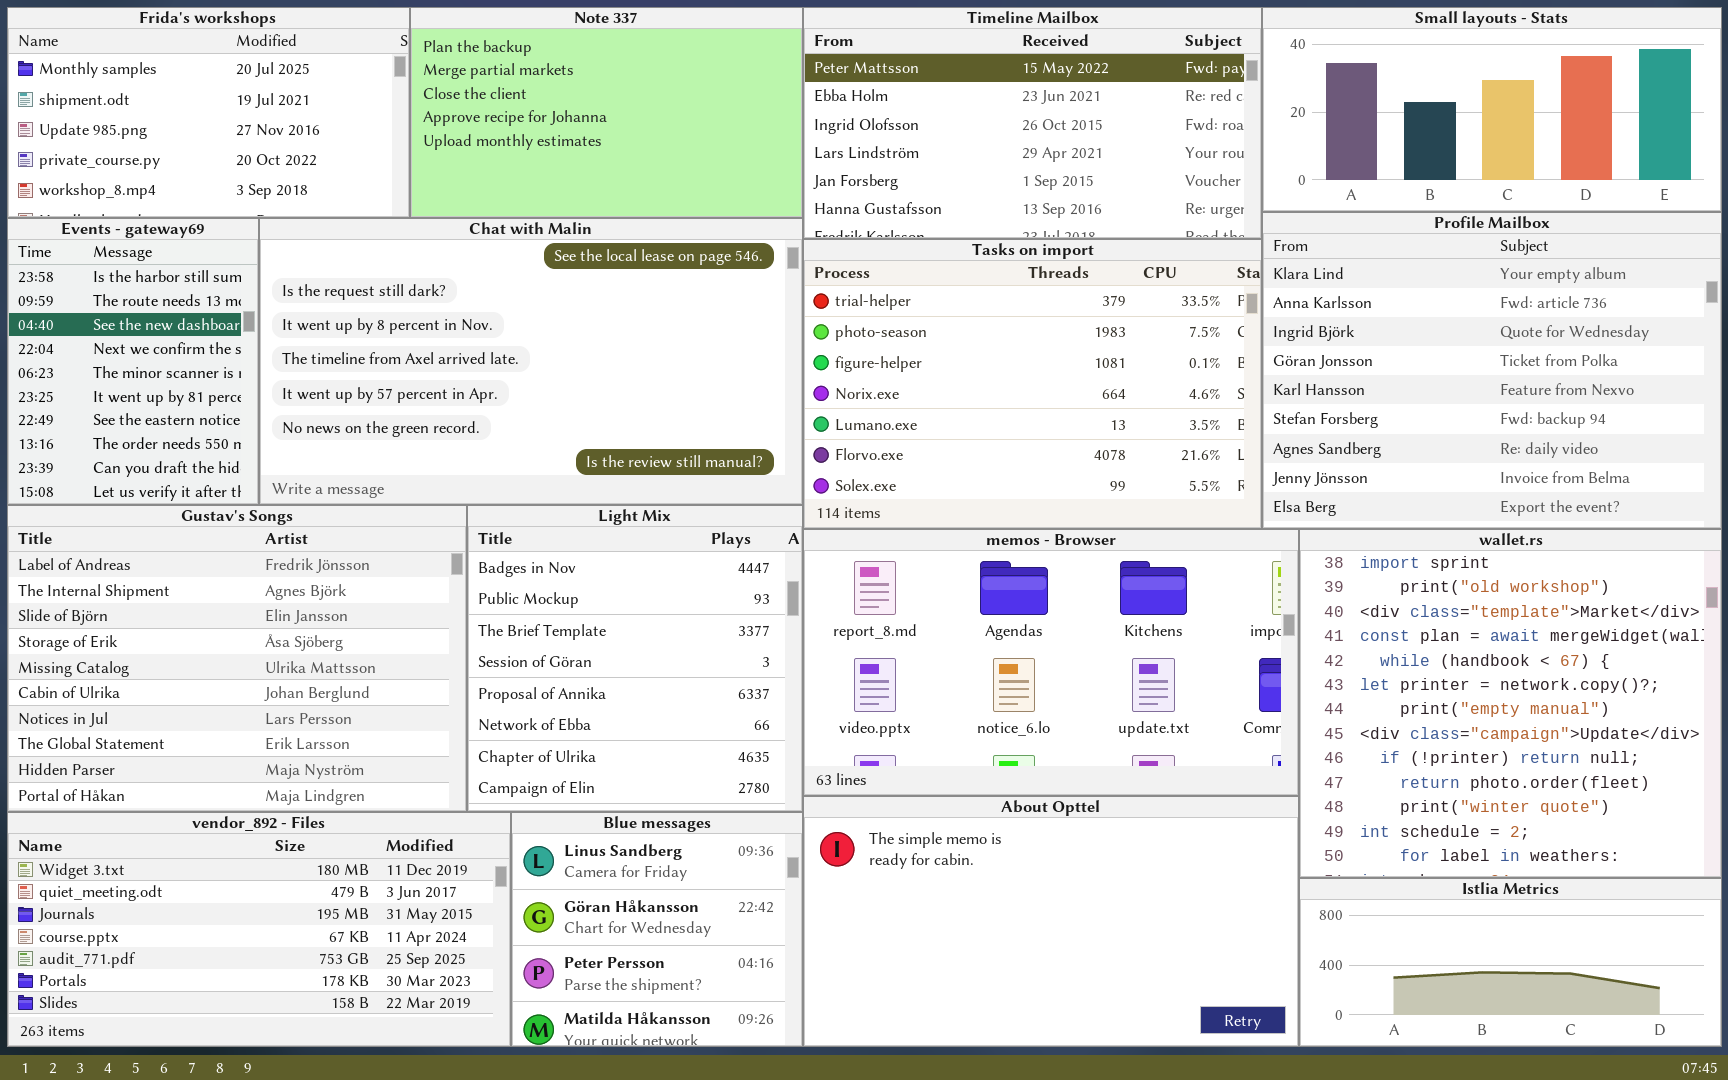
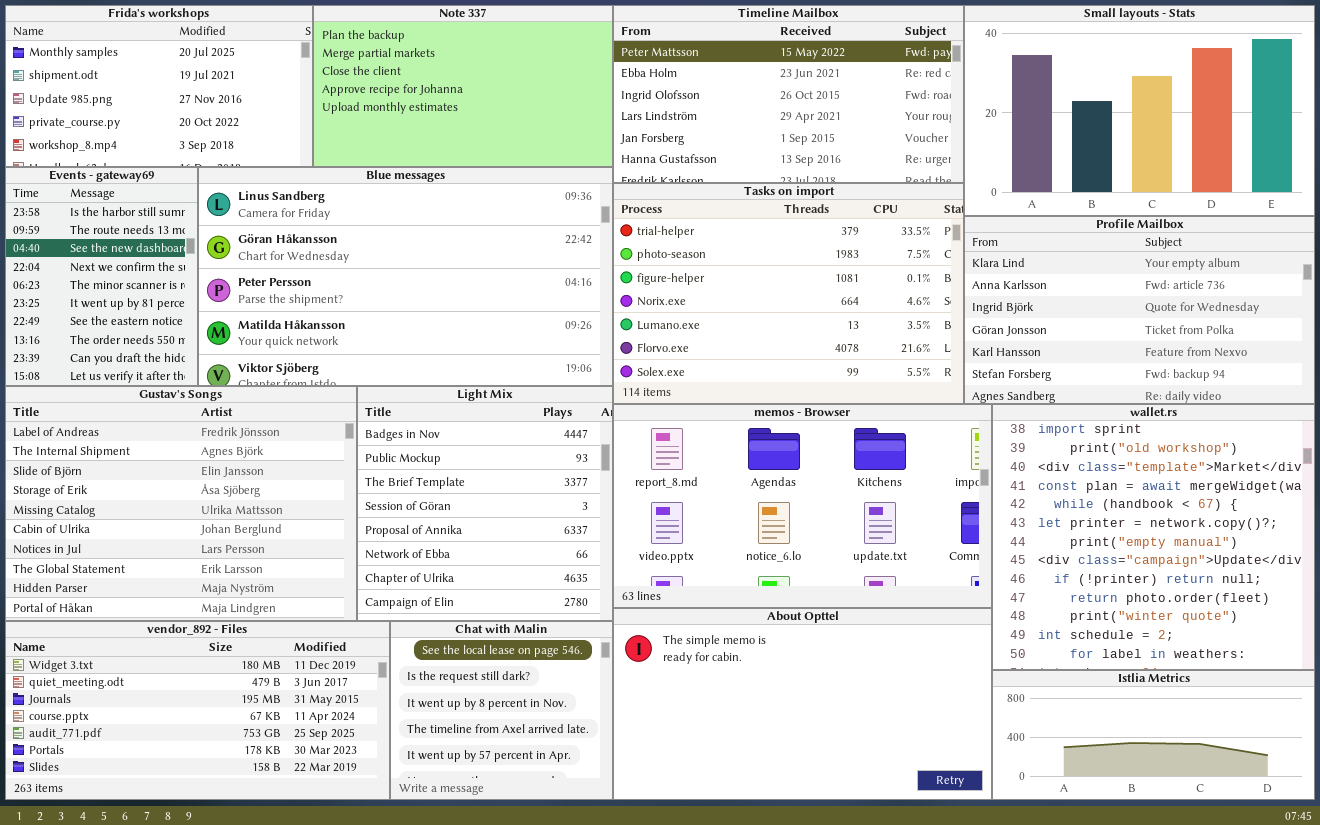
Small layouts - Stats: [1262,7,1722,212] -> [964,5,1315,216], resized
Profile Mailbox: [1262,212,1722,529] -> [964,216,1315,404], resized
Chat with Malin: [259,218,803,505] -> [390,621,613,800], moved, resized
Blue messages: [511,812,803,1047] -> [198,167,613,386], moved, resized

